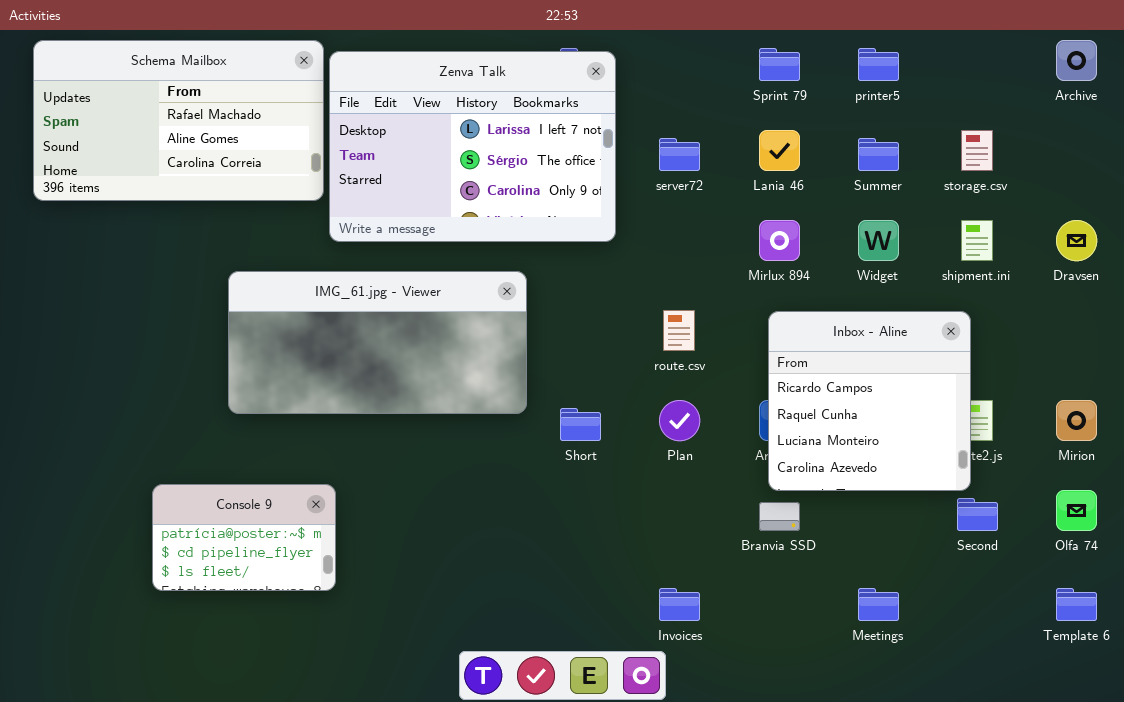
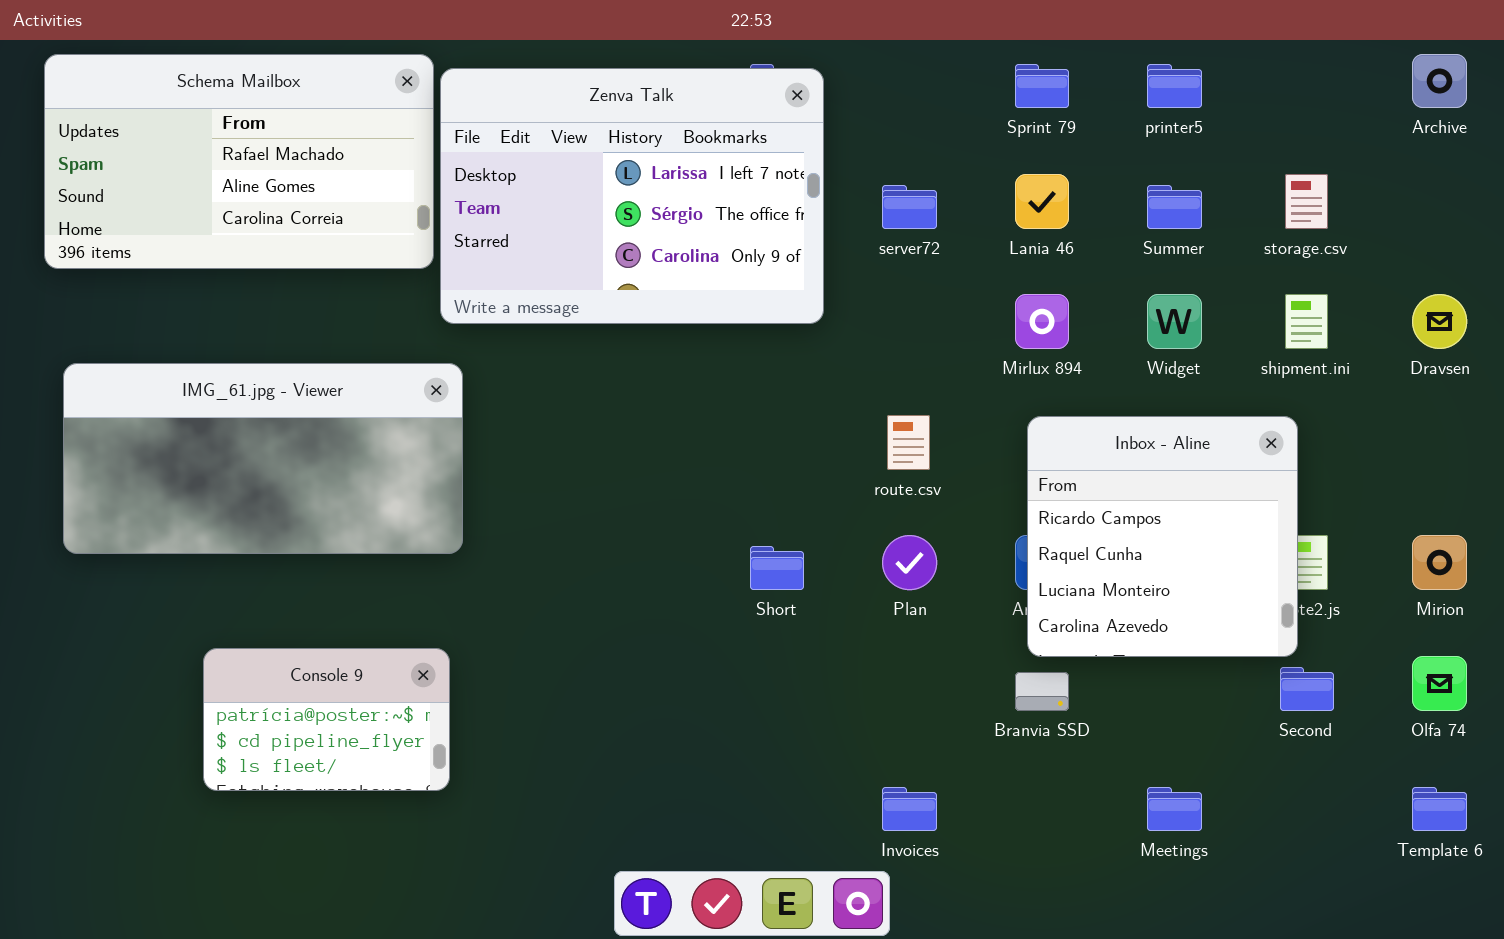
IMG_61.jpg - Viewer: [228,271,527,414] -> [63,363,463,554], moved

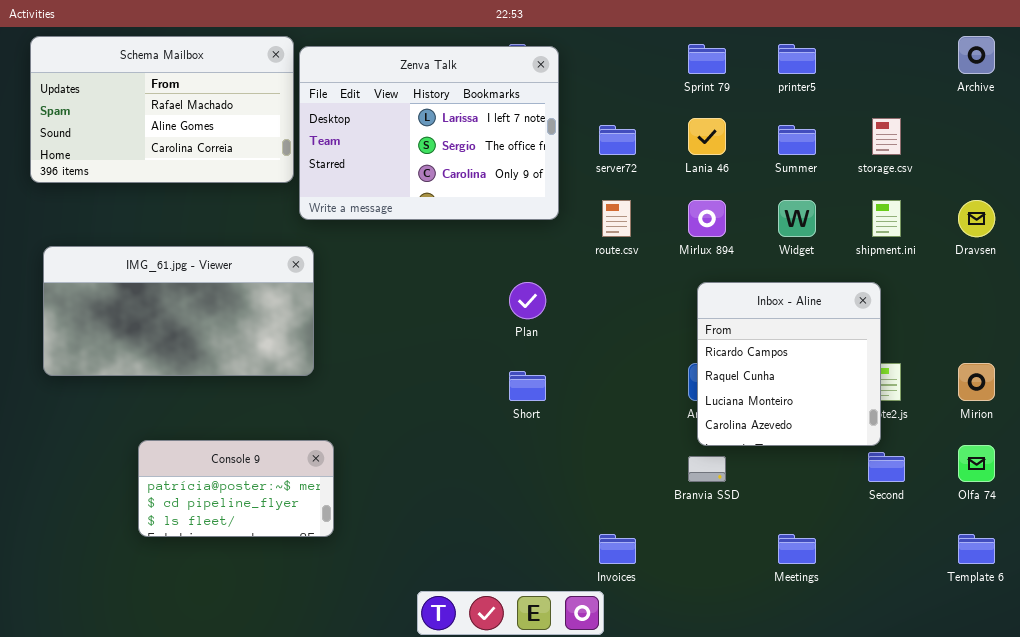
route.csv: [887,415,930,470] -> [602,200,631,237], moved
Plan: [882,535,937,590] -> [509,282,546,319], moved
Console 9: [203,648,450,791] -> [138,440,334,537], resized

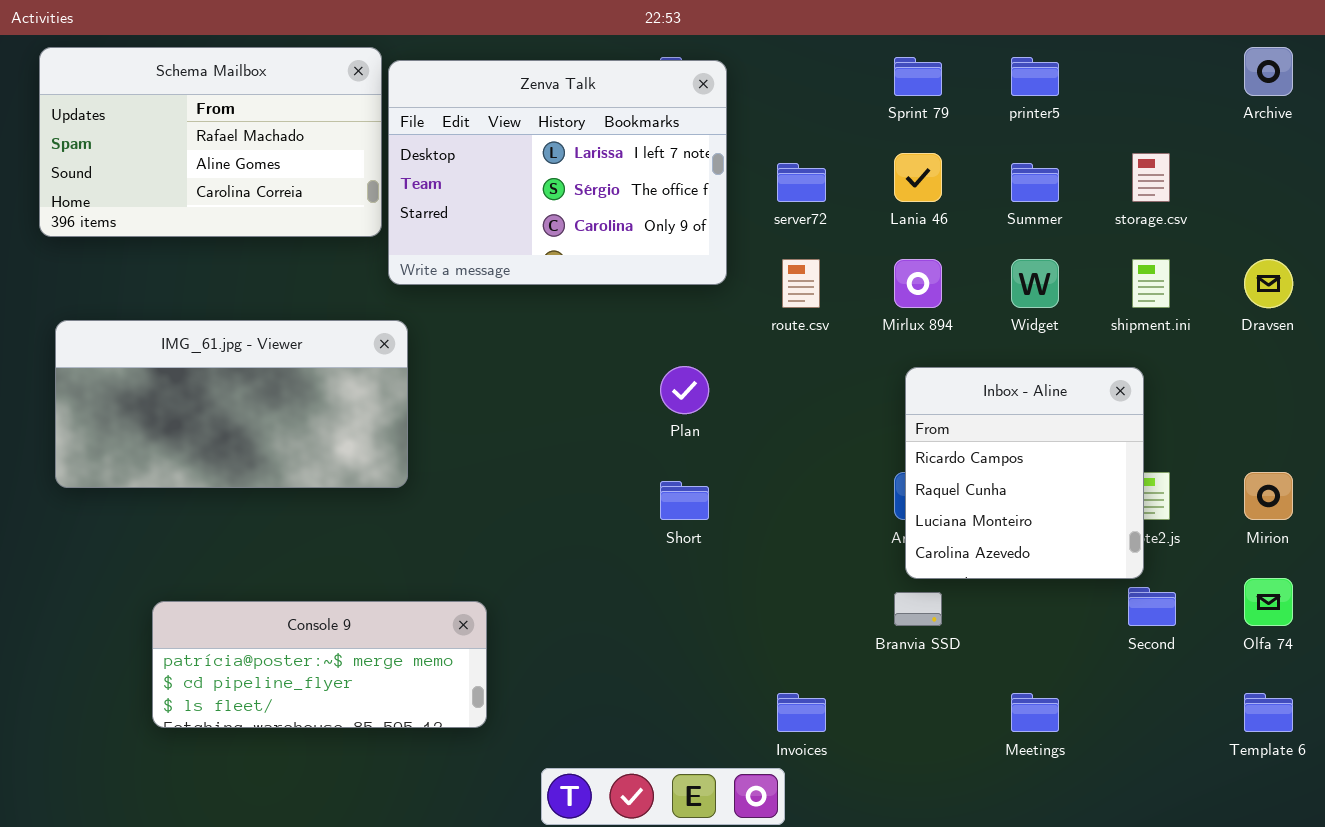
Console 9: [138,440,334,537] -> [152,601,487,728], moved, resized

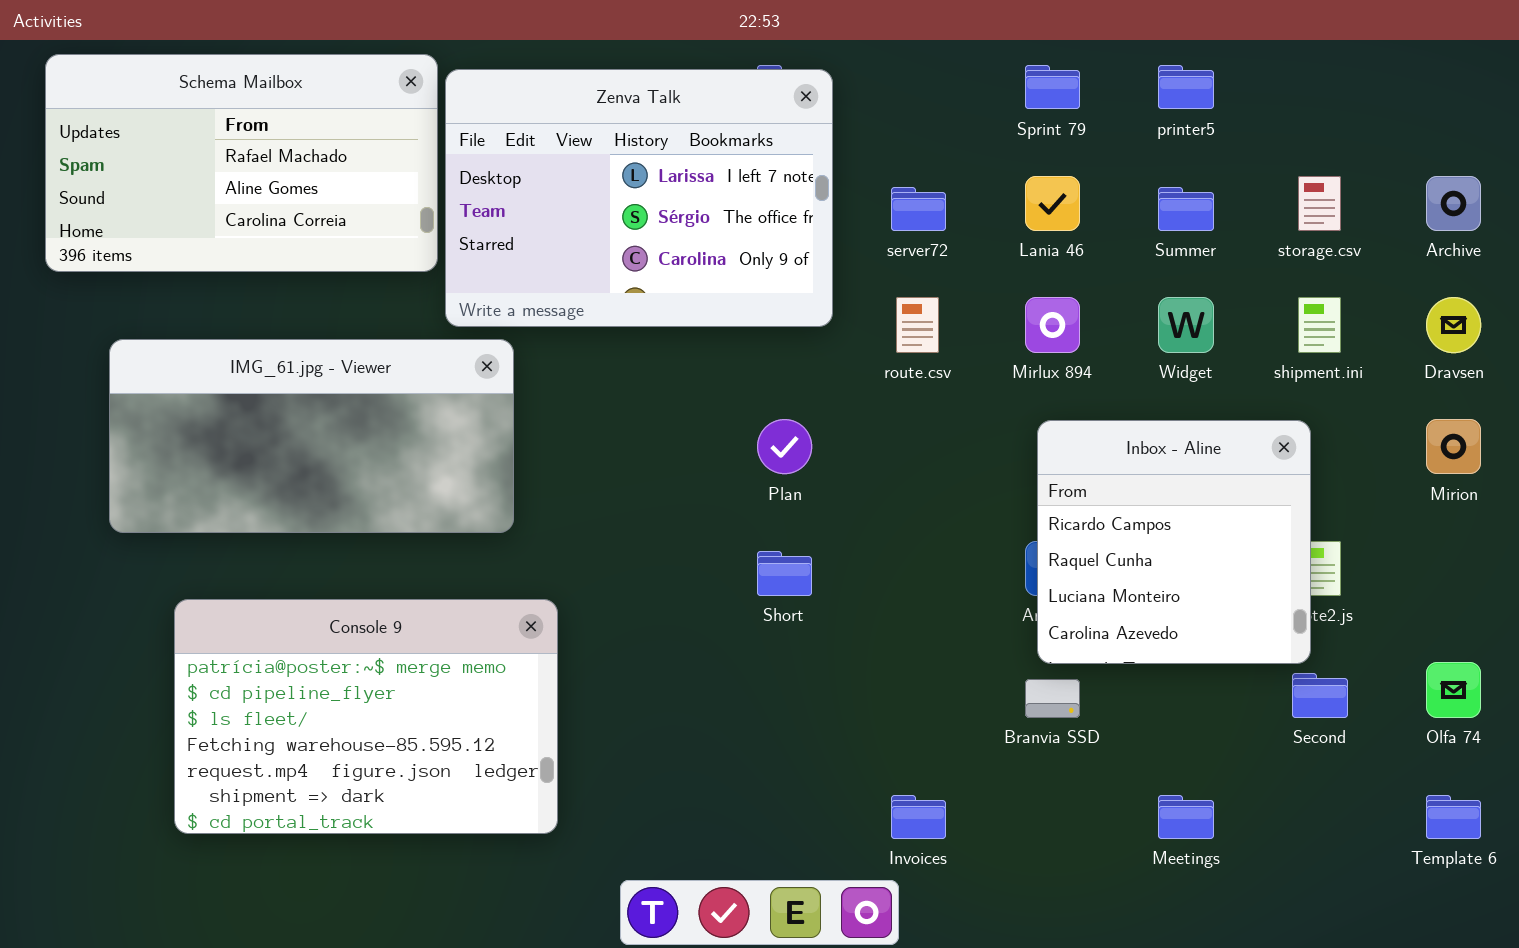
Archive: [1244,47,1293,96] -> [1426,176,1481,231], moved
IMG_61.jpg - Viewer: [55,320,408,488] -> [109,339,514,533], moved
Mirion: [1244,472,1293,520] -> [1426,419,1481,474], moved
Console 9: [152,601,487,728] -> [174,599,558,834], resized

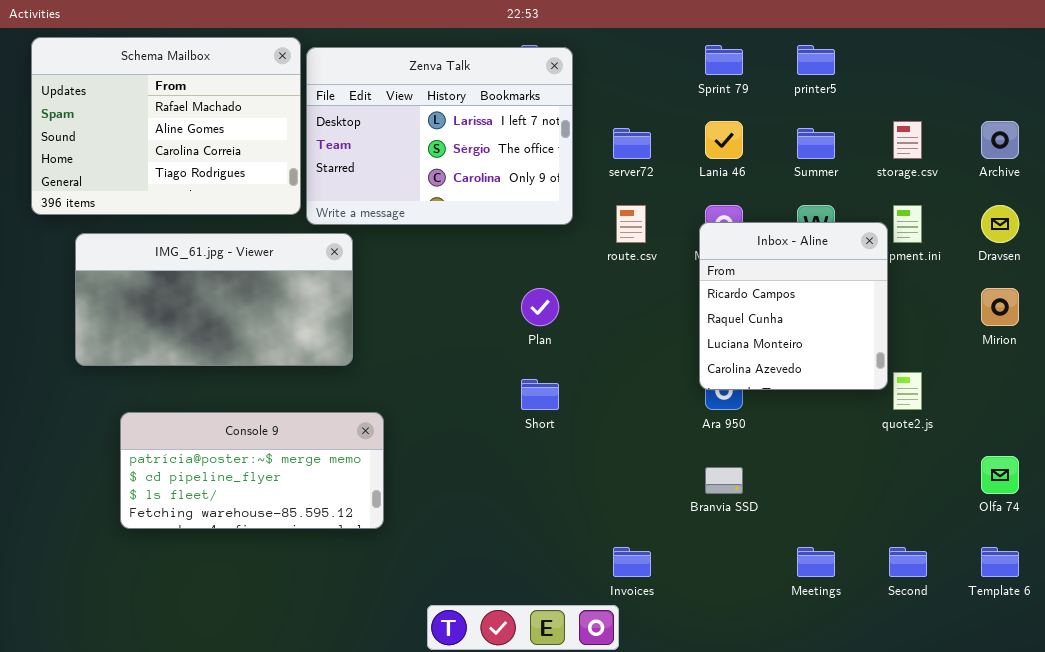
Schema Mailbox: [45,54,438,272] -> [31,37,301,215], resized
Inbox - Aline: [1037,420,1311,664] -> [699,222,888,390], moved
Console 9: [174,599,558,834] -> [120,412,384,529], resized
Second: [1292,673,1348,718] -> [889,547,927,577], moved

